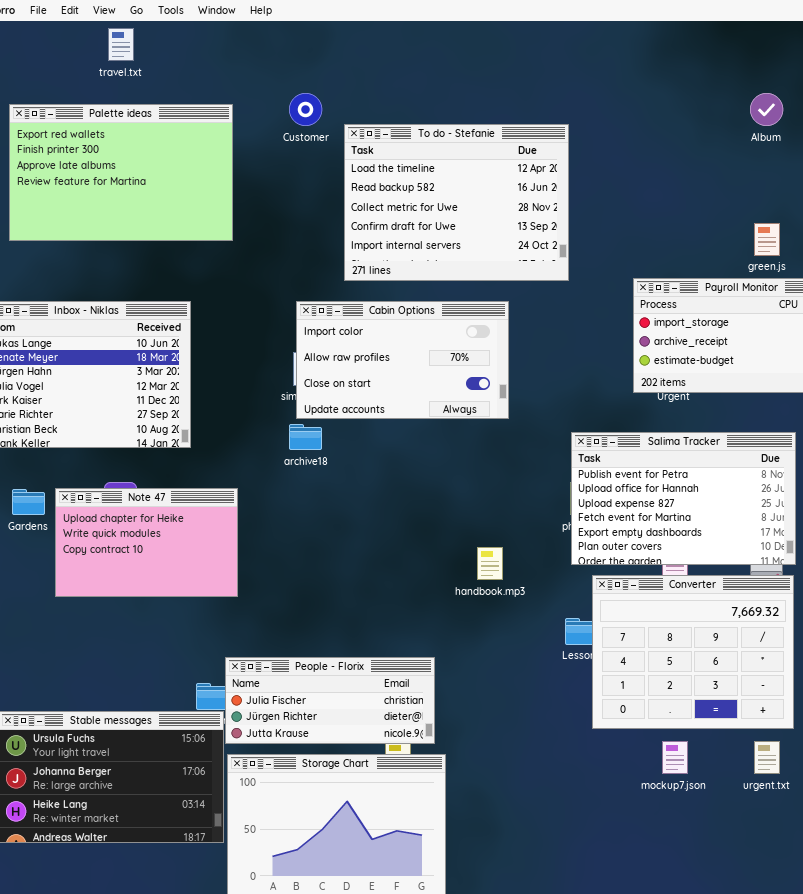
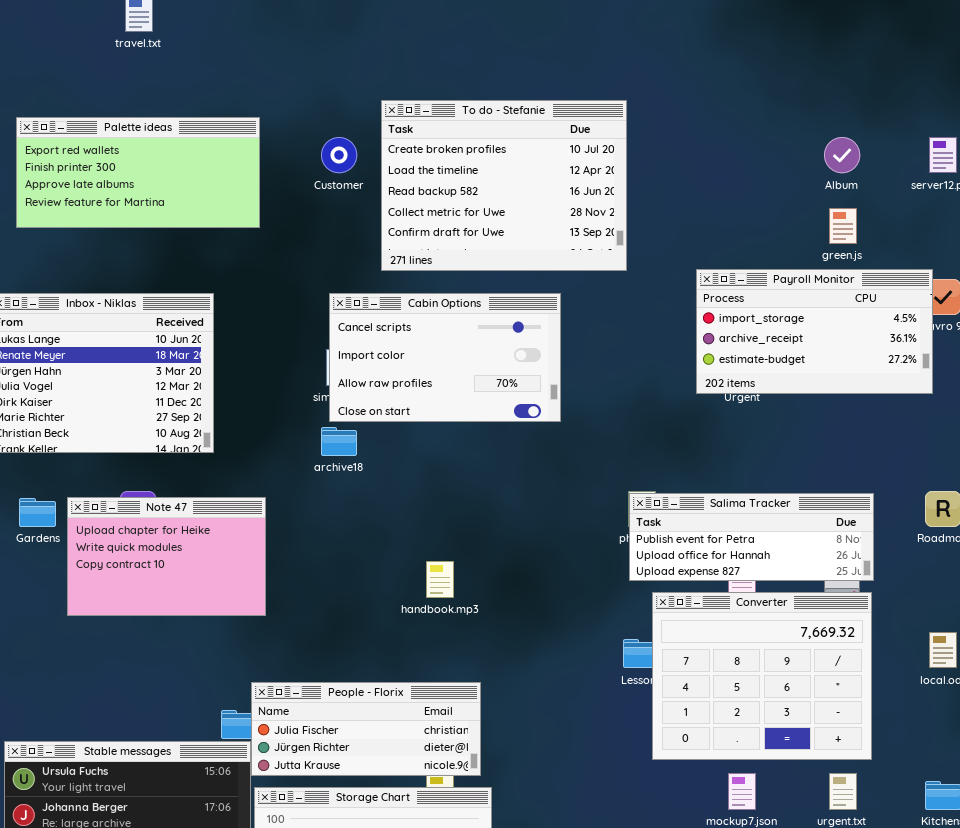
Customer: [289,93,322,126] -> [321,137,357,173], moved
Album: [750,93,783,126] -> [824,137,860,173], moved
Palette ideas: [9,104,233,241] -> [16,117,260,228], resized
To do - Stefanie: [344,124,569,281] -> [381,100,627,271], scrolled up 1 row
Cabin Options: [296,301,509,419] -> [329,293,561,422], scrolled up 1 row
Salima Tracker: [571,432,796,565] -> [629,493,874,581], resized
handbook.mp3: [477,547,503,580] -> [426,561,454,598], moved

